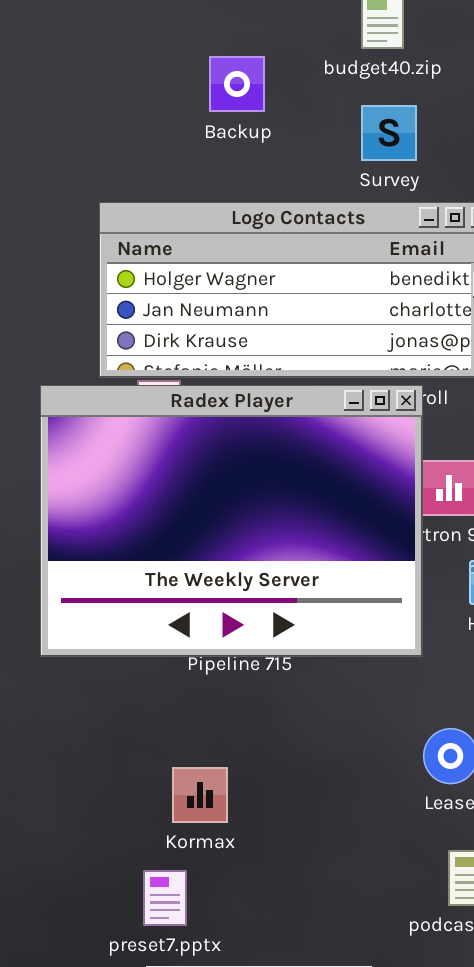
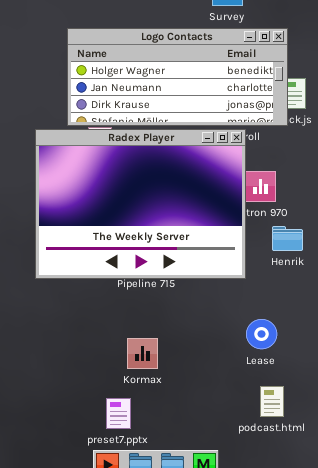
Kormax: [172,767,228,823] -> [127,338,158,369], moved
preset7.pptx: [143,870,187,926] -> [106,398,131,429], moved

